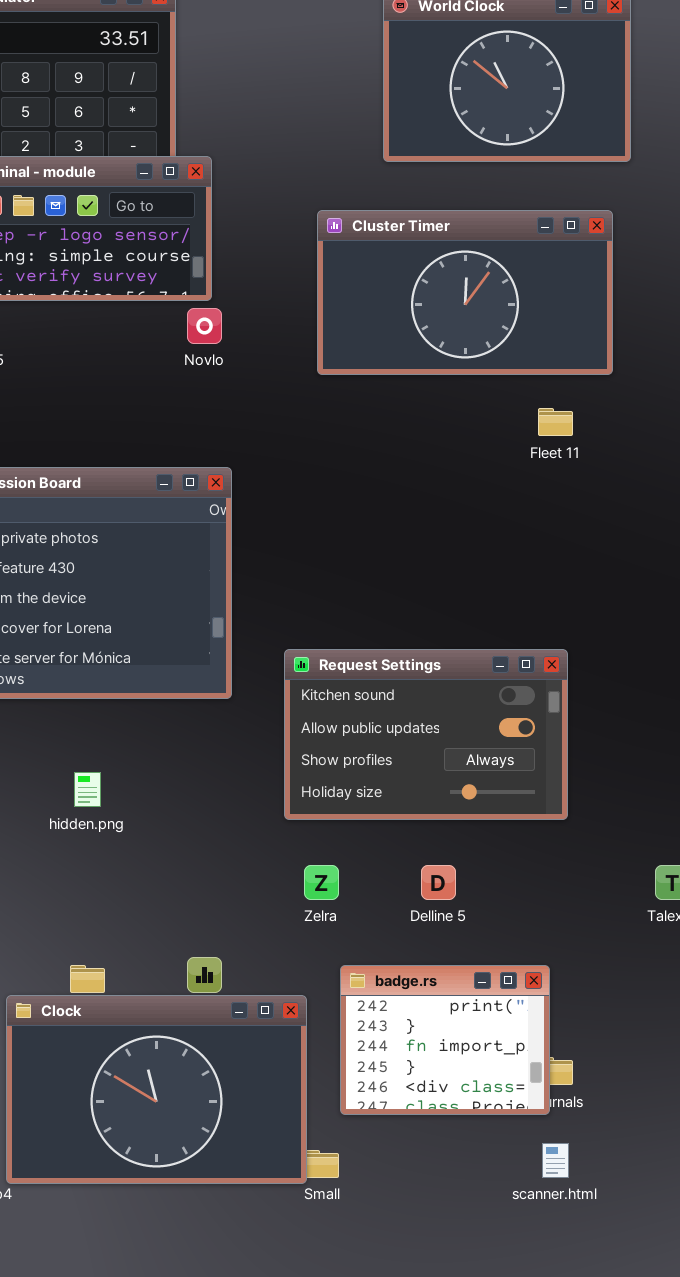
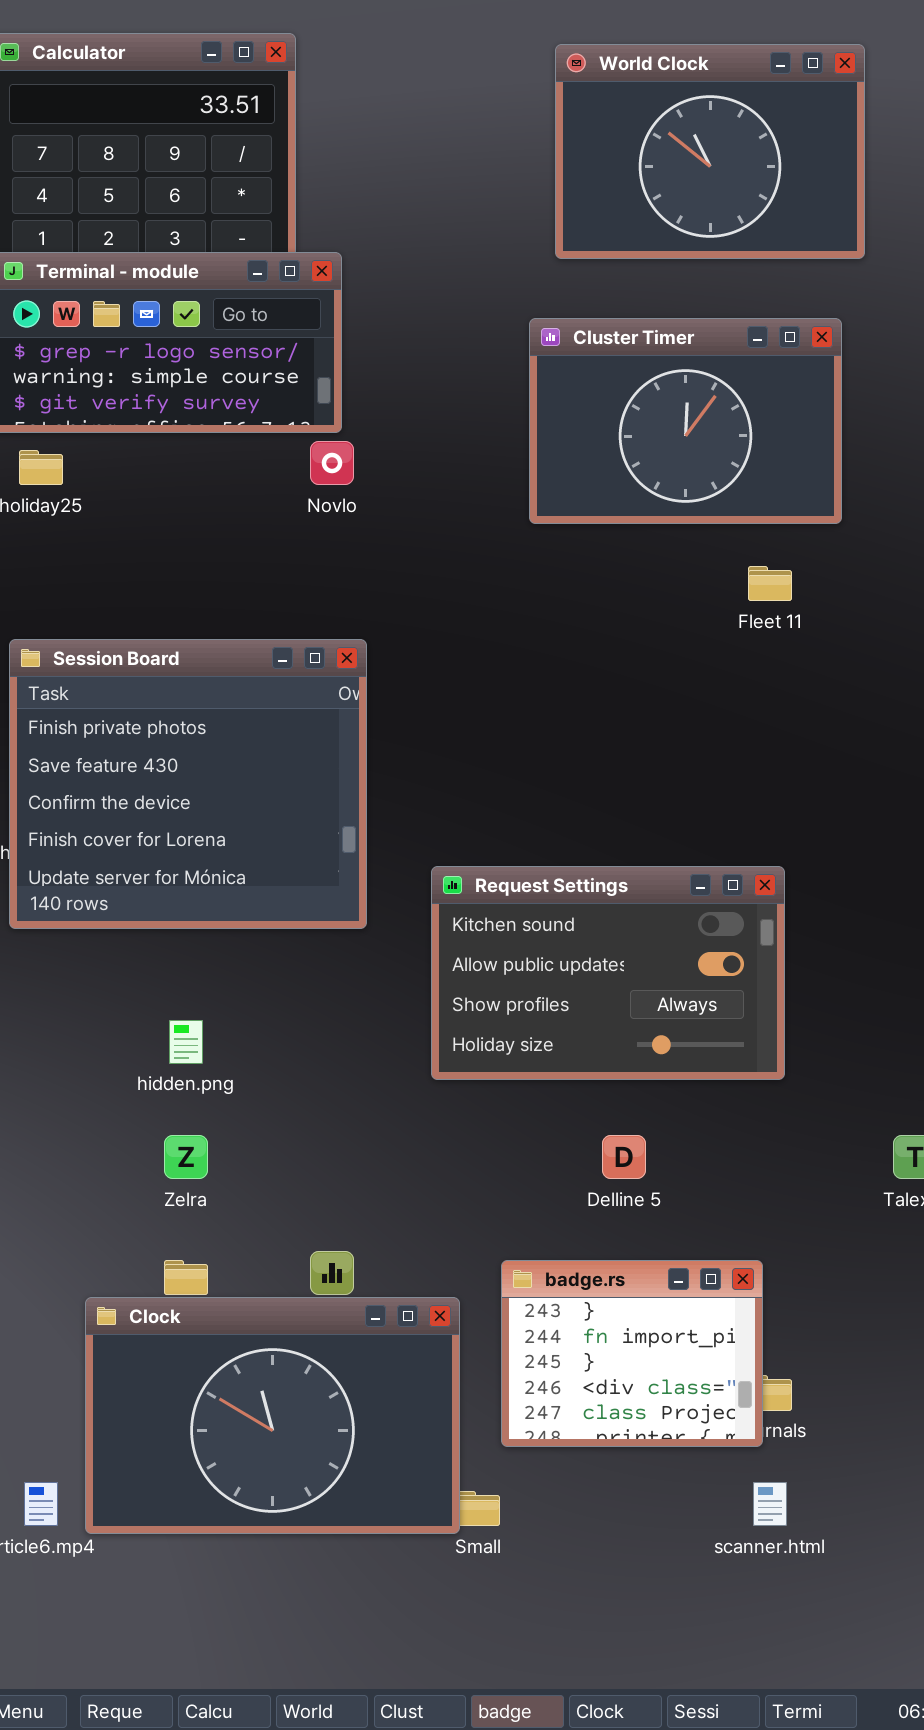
Cluster Timer: [317,210,613,375] -> [529,318,842,524], resized
Zelra: [304,865,339,900] -> [164,1135,208,1179], moved
badge.rs: [340,965,550,1115] -> [501,1260,763,1447], scrolled down 1 row

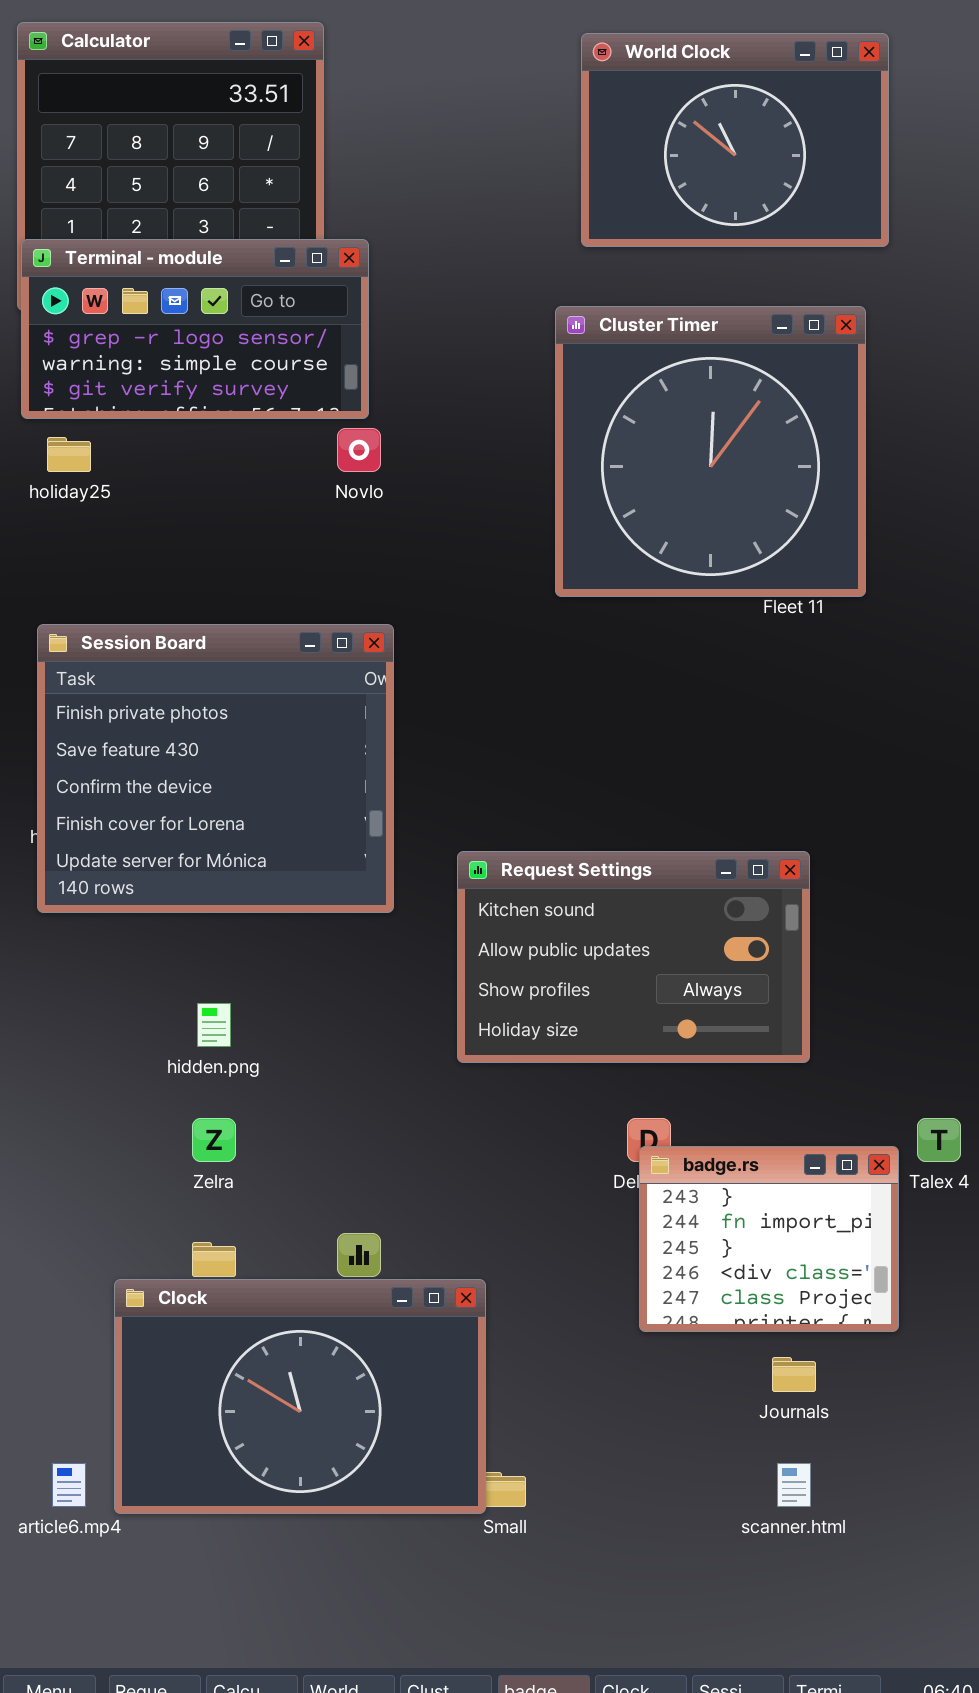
Cluster Timer: [529,318,842,524] -> [555,306,866,597], resized
badge.rs: [501,1260,763,1447] -> [639,1146,899,1332], moved

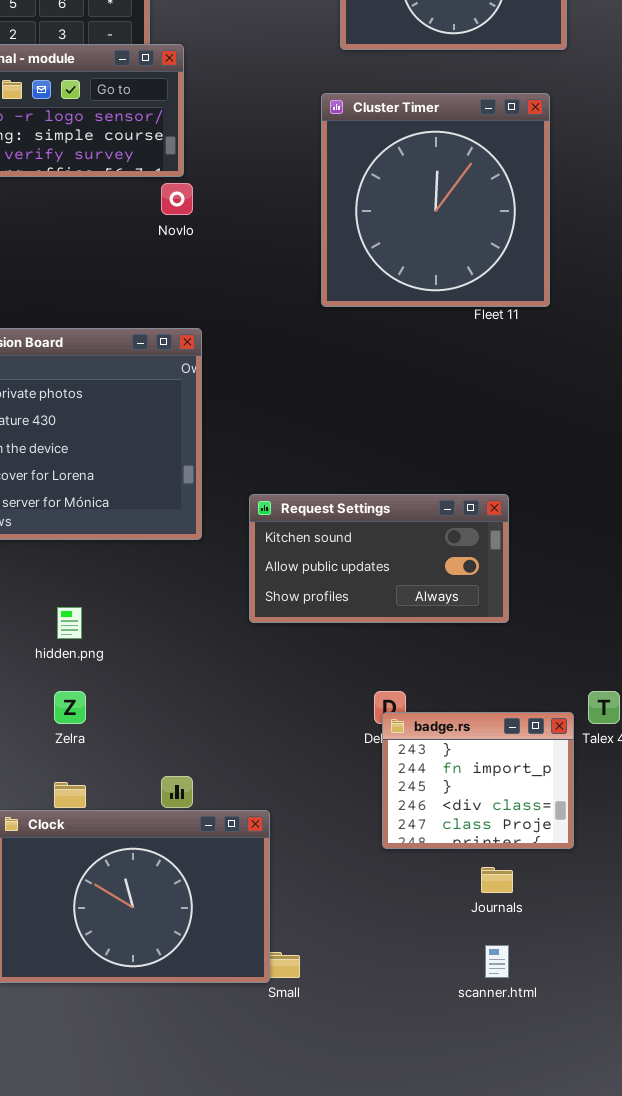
Request Settings: [457,851,810,1063] -> [249,494,509,623], resized

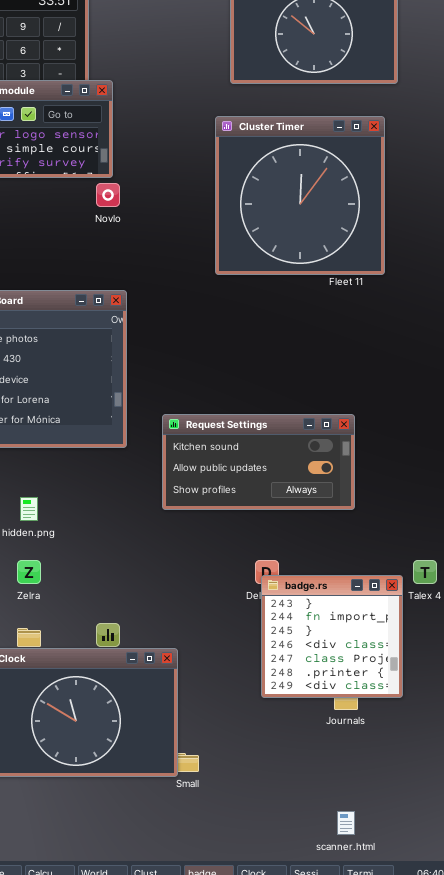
badge.rs: [382,712,574,849] -> [261,575,403,698], resized
scanner.html: [485,945,509,978] -> [337,811,355,835], moved

